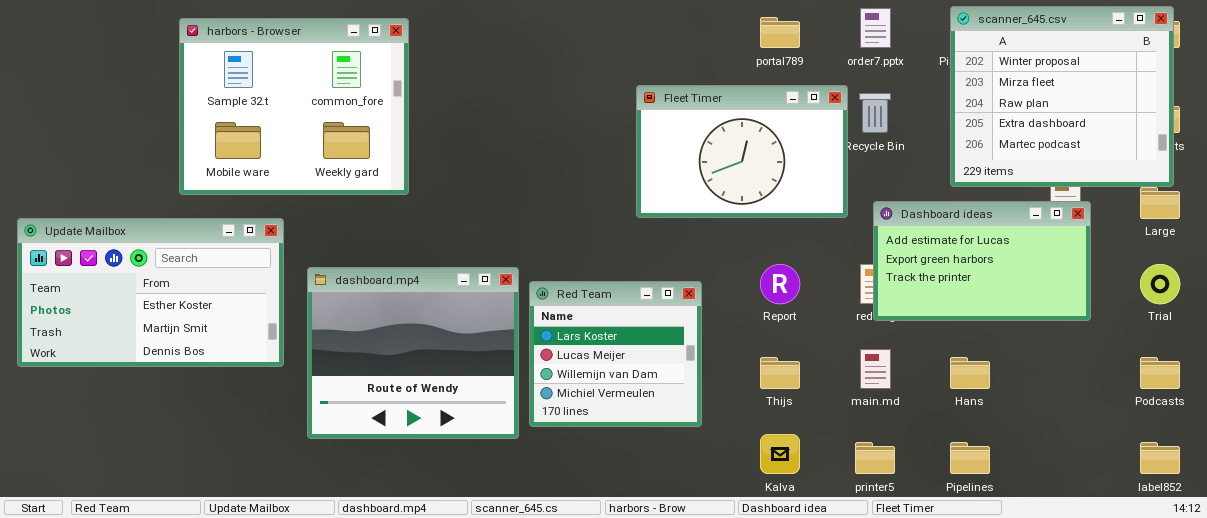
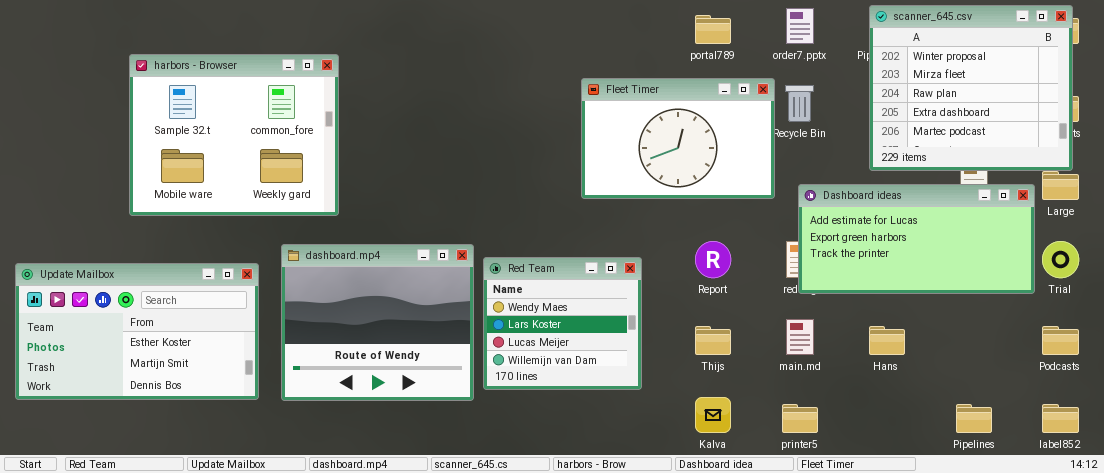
harbors - Browser: [179,18,409,195] -> [129,54,339,216], moved
Dashboard ideas: [873,201,1091,321] -> [798,184,1035,294], resized
Update Mailbox: [17,218,284,367] -> [15,263,259,400], moved
Red Team: [529,281,702,427] -> [483,257,642,390], scrolled up 1 row
Pipelines: [950,442,990,474] -> [956,404,992,433], moved

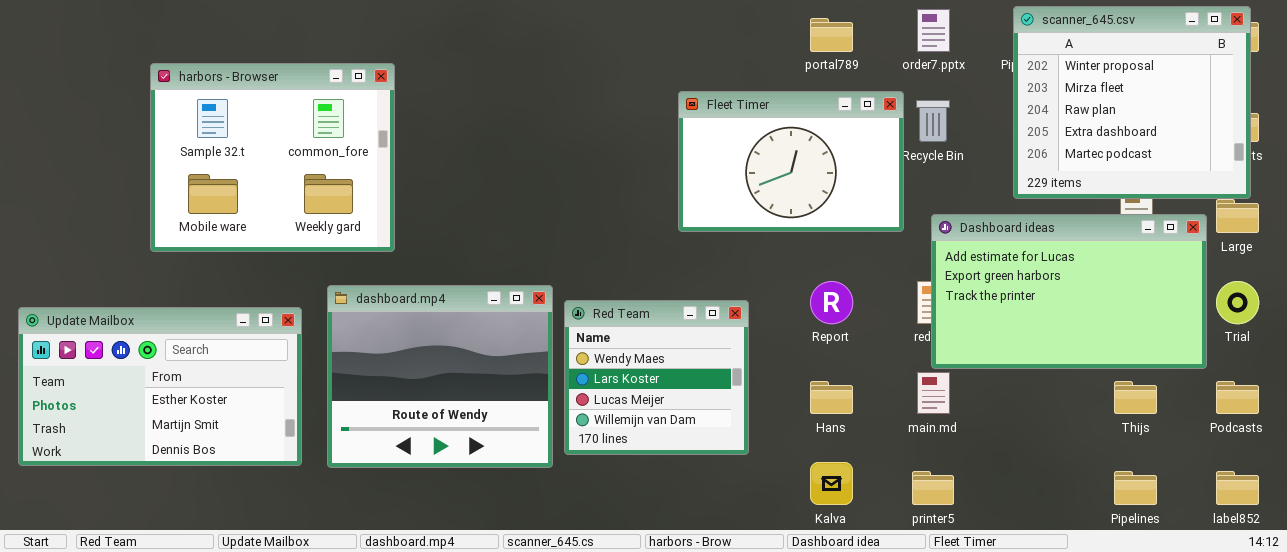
Dashboard ideas: [798,184,1035,294] -> [931,214,1207,369], resized
Thijs: [695,326,731,355] -> [1114,381,1157,414], moved
Hans: [869,326,905,355] -> [810,381,853,414], moved

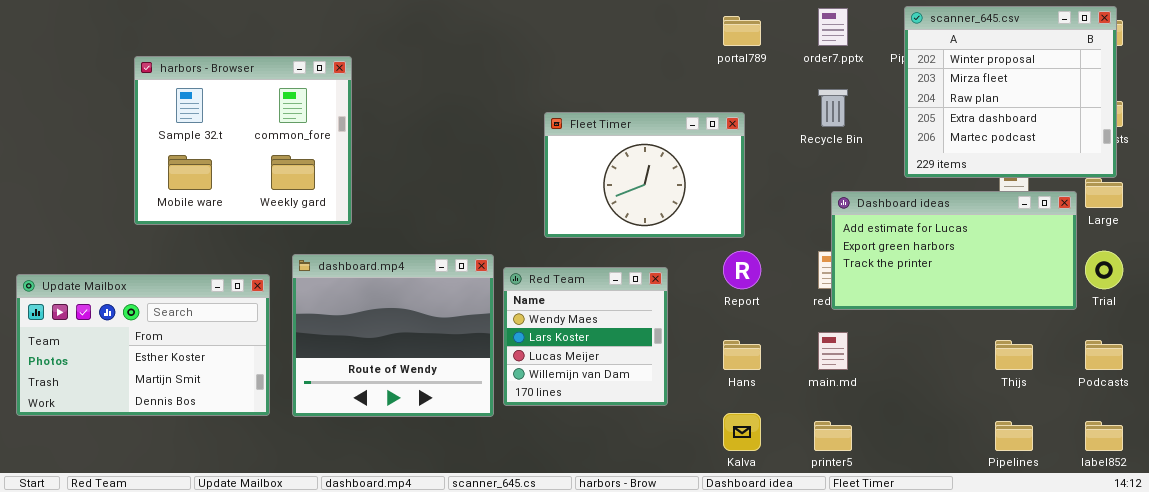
Fleet Timer: [678,91,904,232] -> [544,112,745,238], moved
Dashboard ideas: [931,214,1207,369] -> [831,191,1077,310], resized

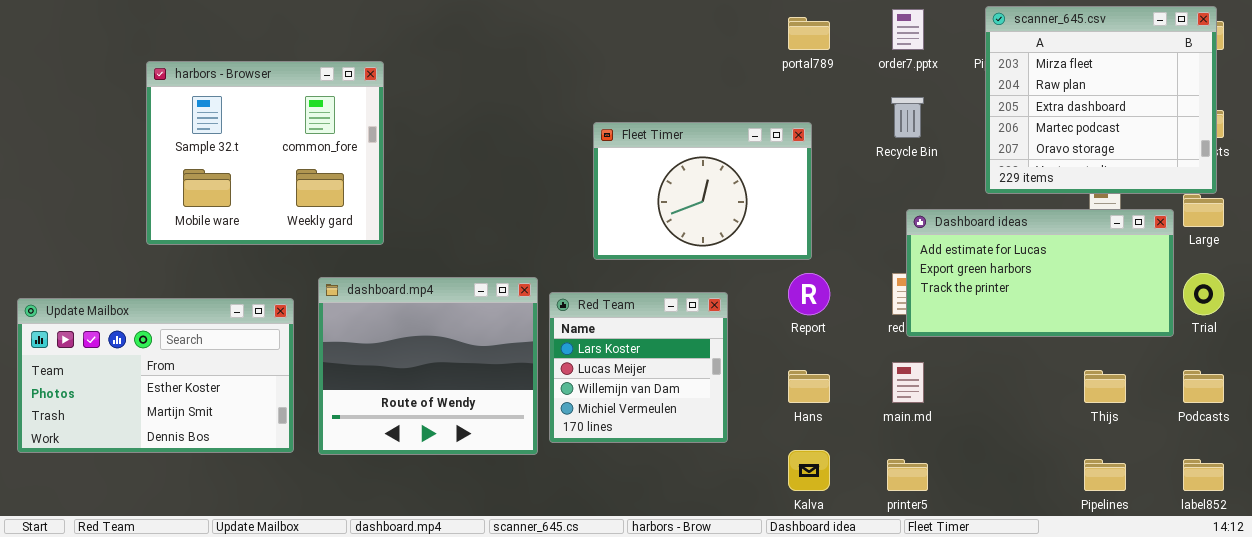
scanner_645.csv: [904,6,1117,178] -> [985,6,1217,194], scrolled down 1 row
Red Team: [503,267,668,406] -> [549,292,728,443], scrolled down 1 row

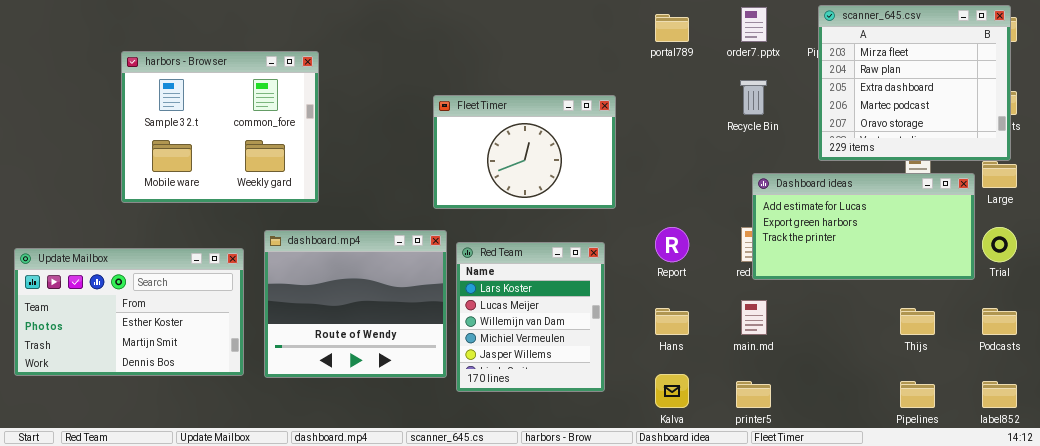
Fleet Timer: [593,122,812,260] -> [433,95,616,209], moved
Red Team: [549,292,728,443] -> [456,242,605,392], resized

